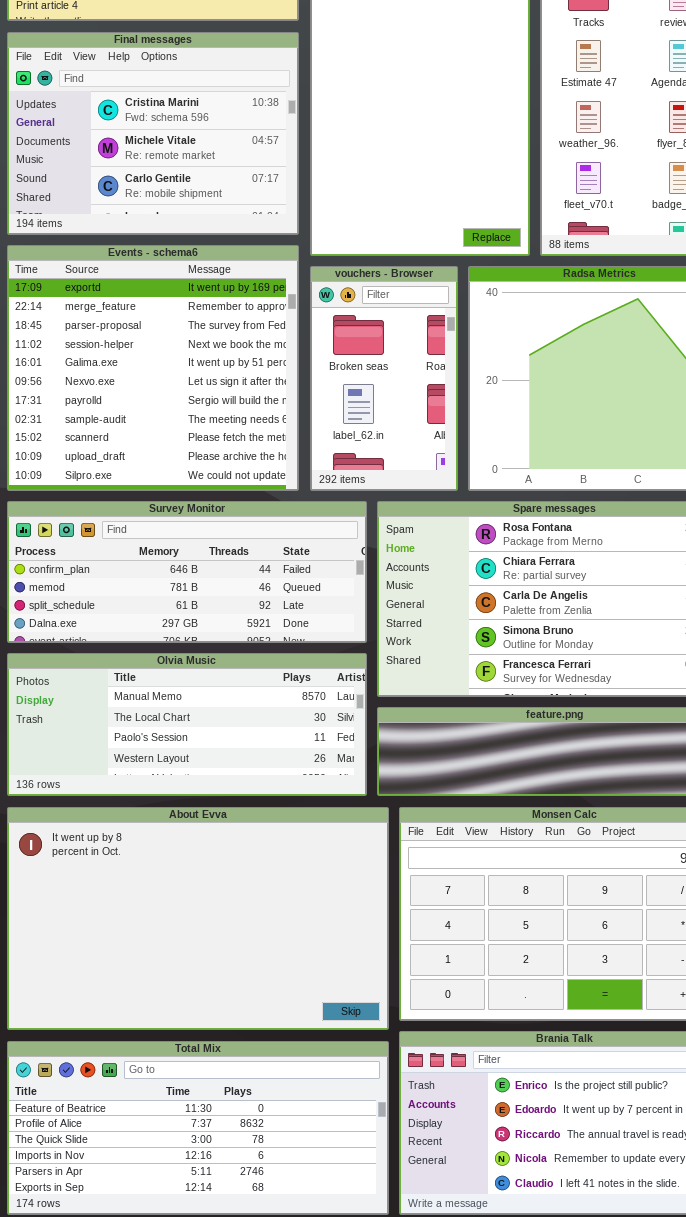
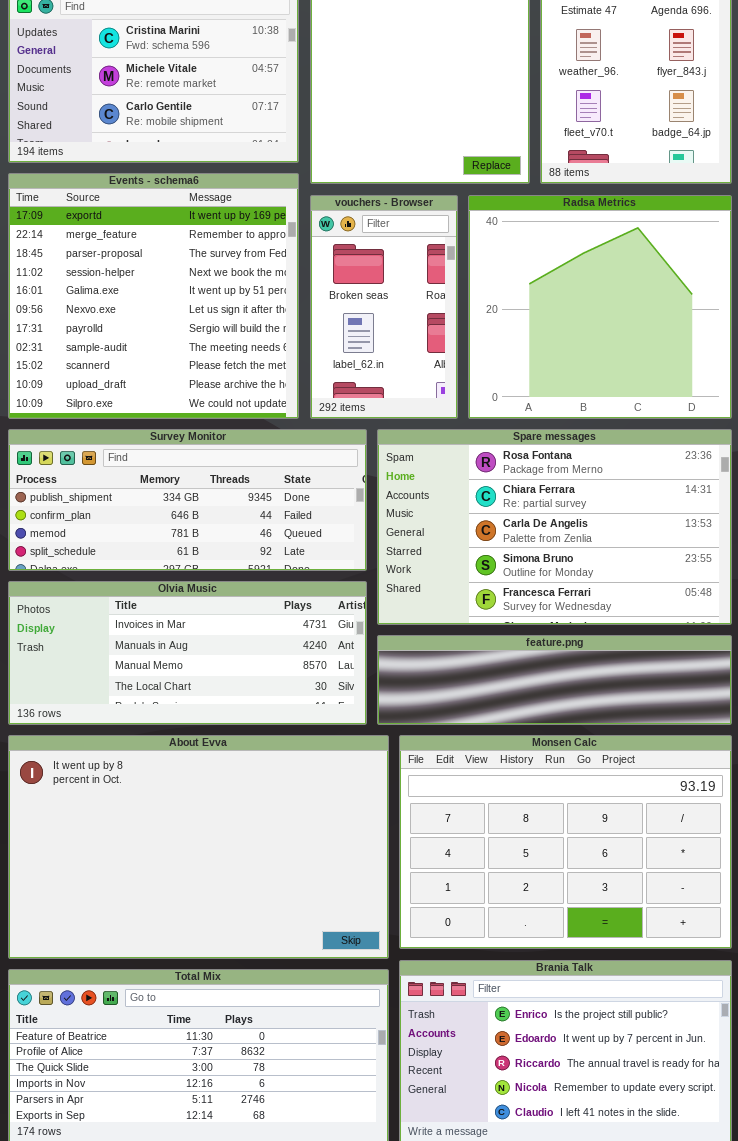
Survey Monitor: [7,501,367,643] -> [8,429,367,571], scrolled up 1 row
Olvia Music: [7,653,367,796] -> [8,581,367,725], scrolled up 2 rows

